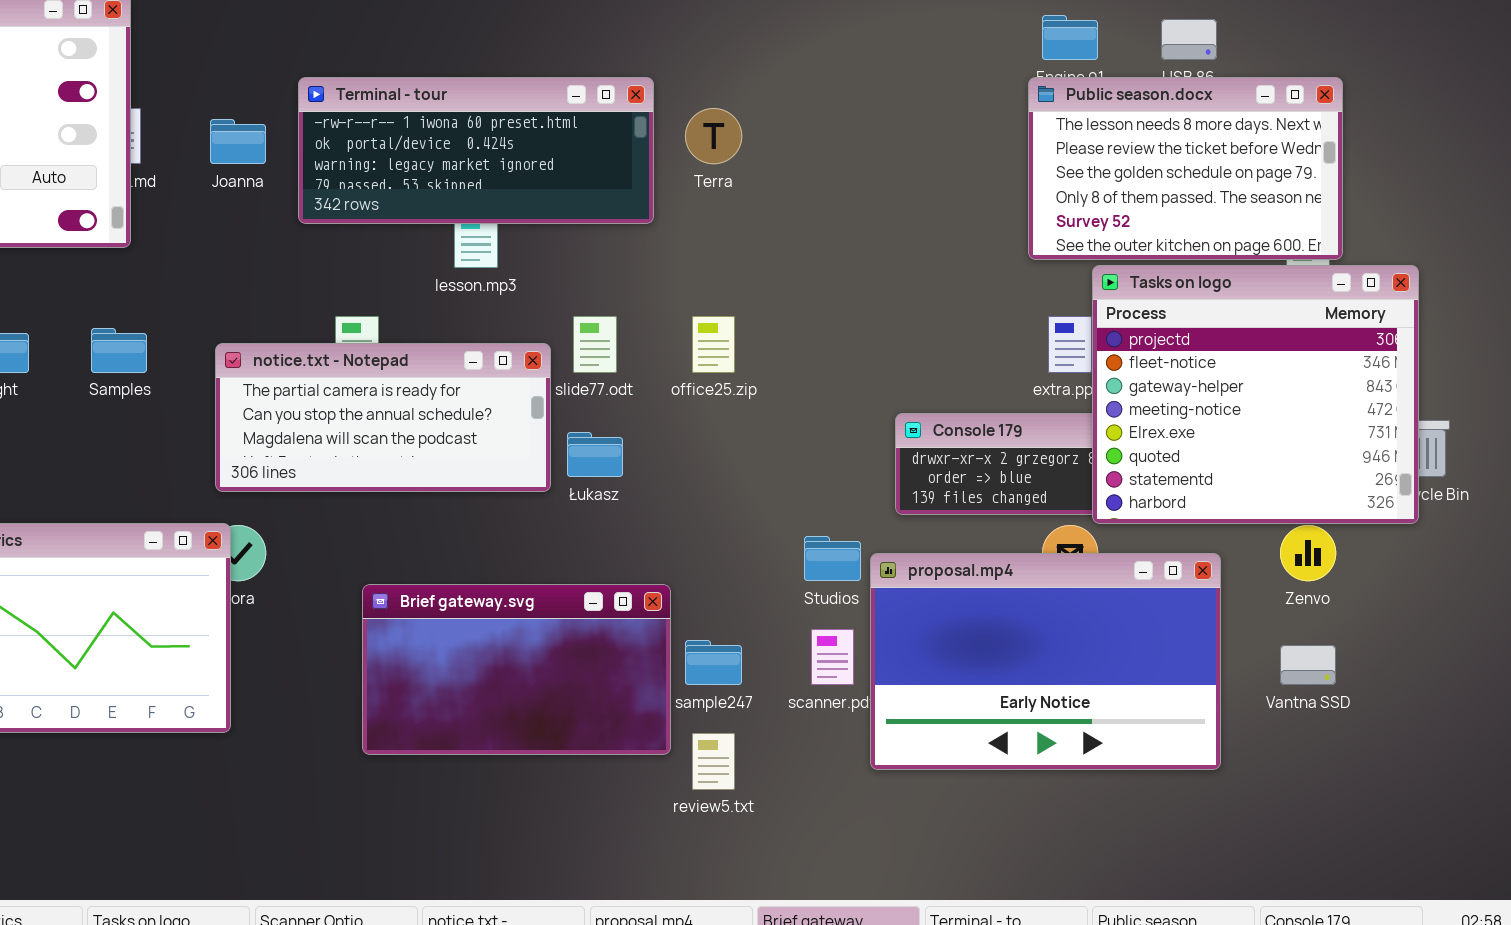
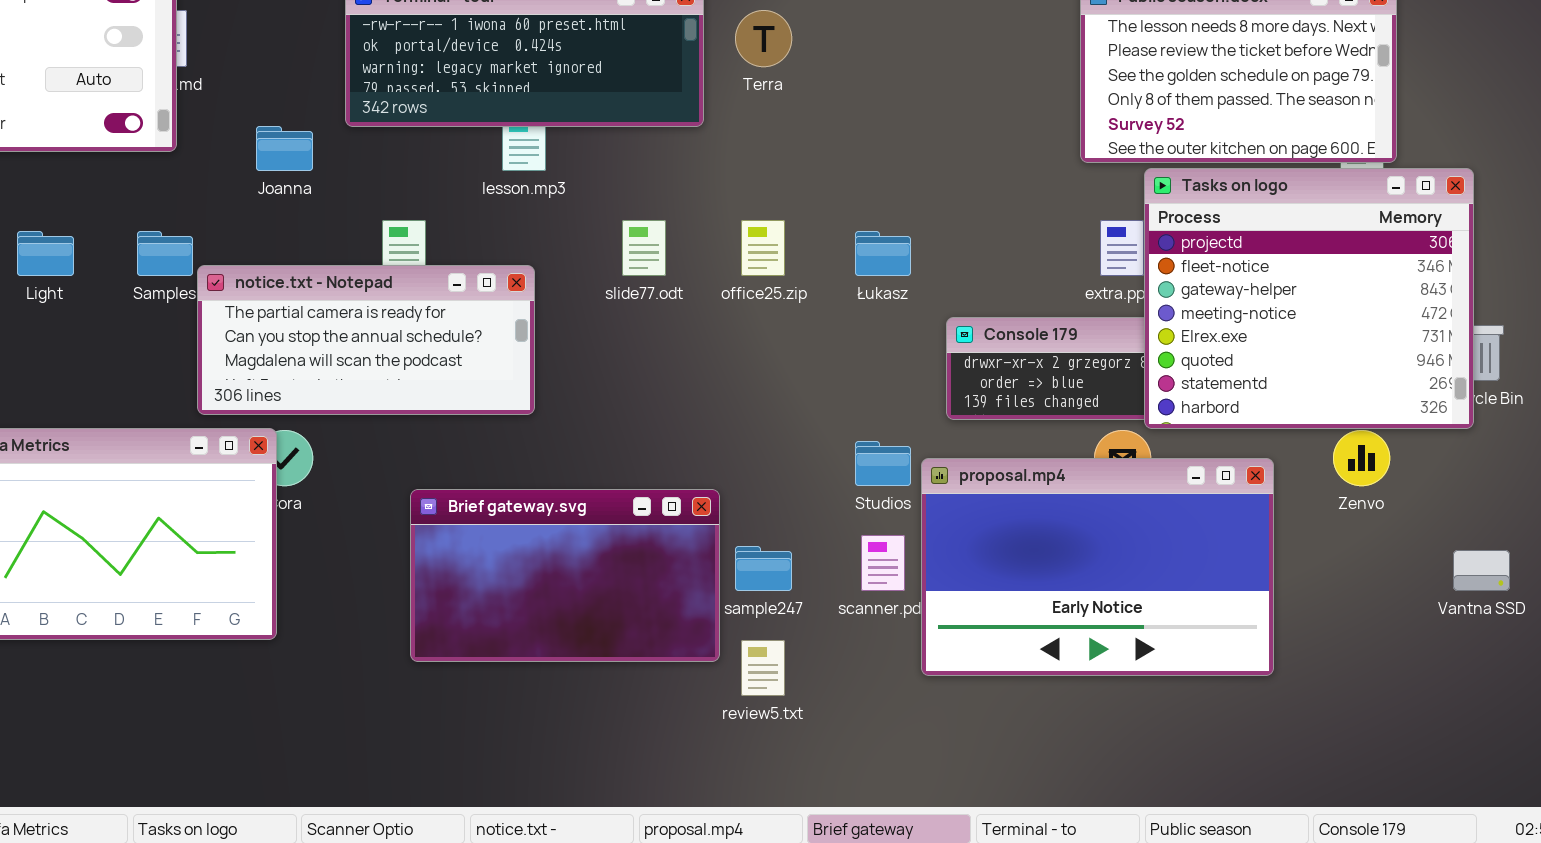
Joanna: [210,119,266,164] -> [256,126,313,171], moved
notice.txt - Notepad: [215,343,551,492] -> [197,265,535,415], moved
Łukasz: [567,432,623,477] -> [855,231,911,276], moved
Vantna SSD: [1280,645,1336,685] -> [1453,550,1510,591], moved

